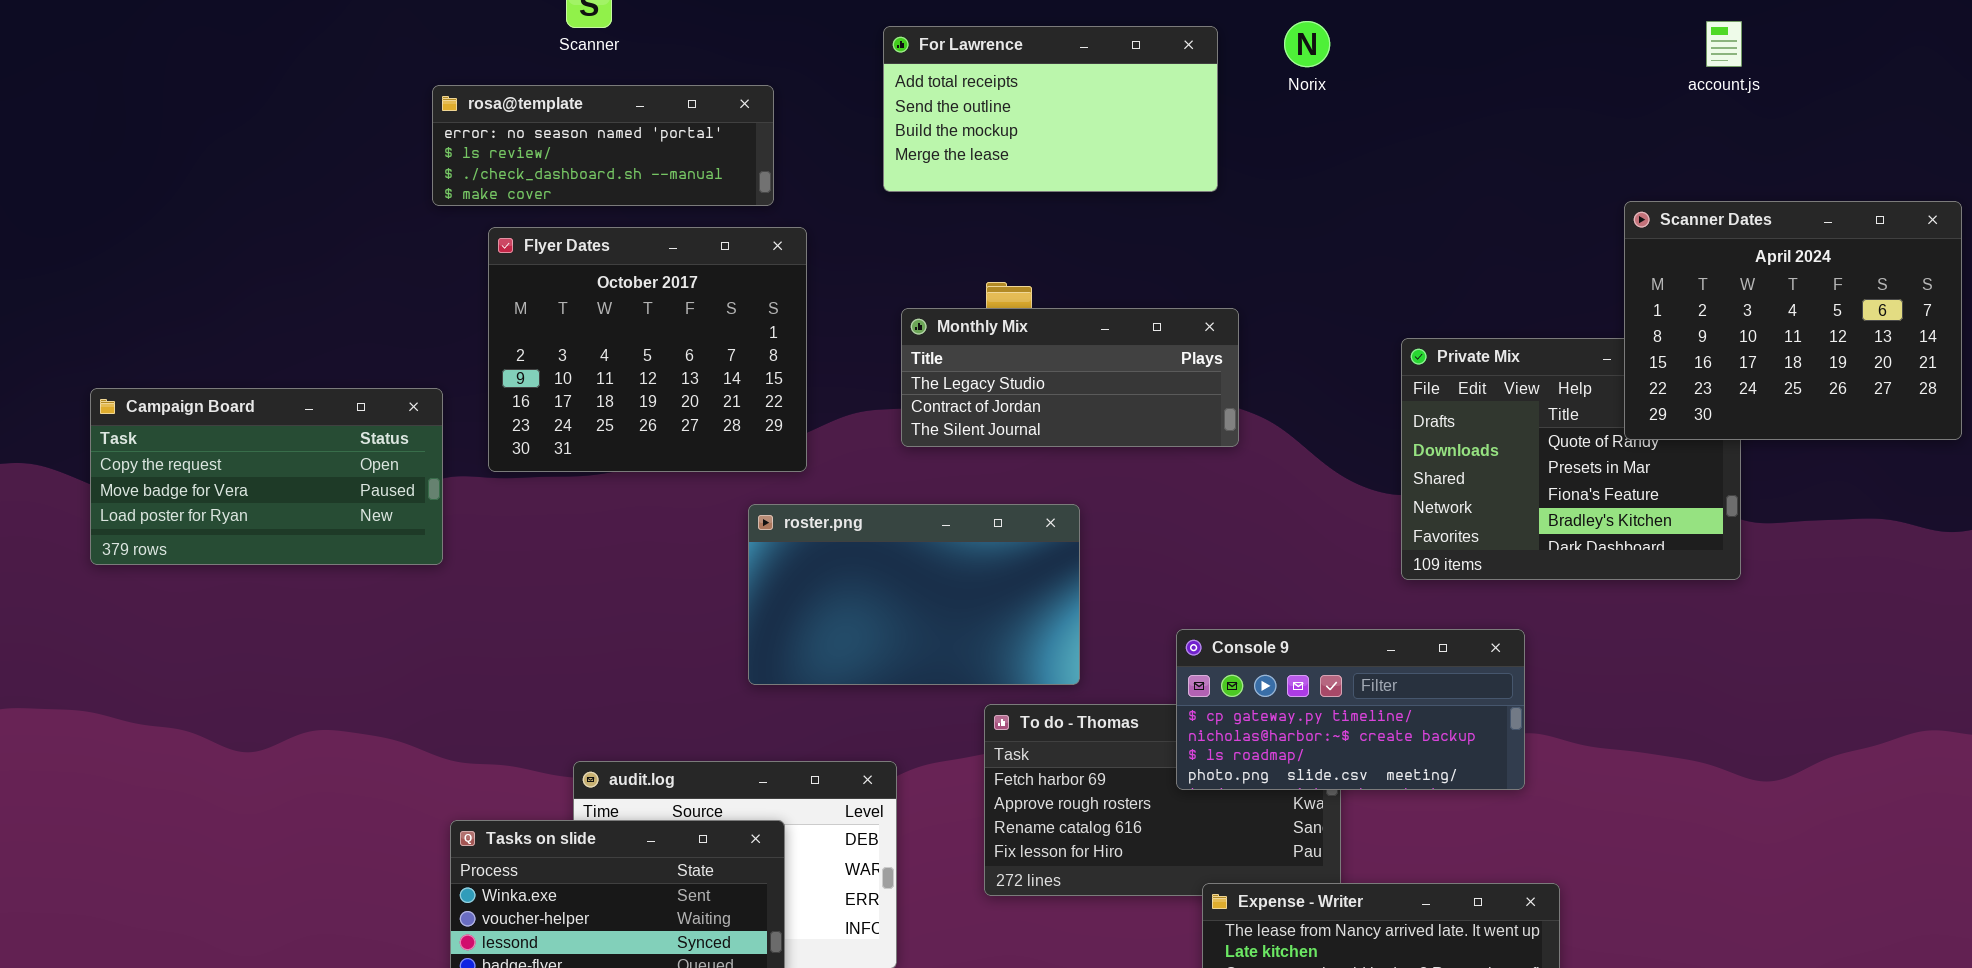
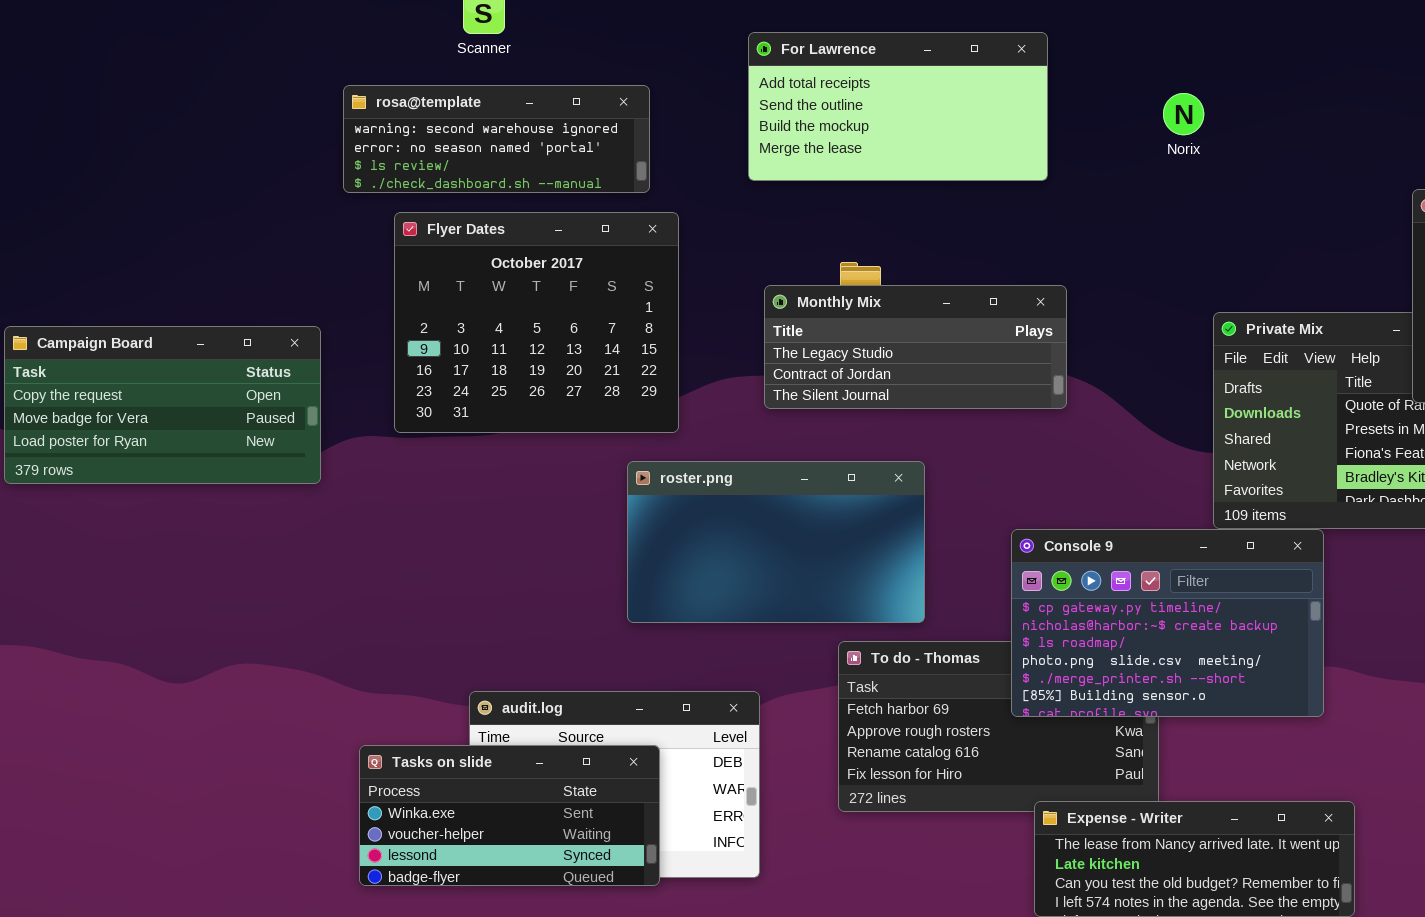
Norix: [1284,21,1330,67] -> [1163,93,1204,135], moved
rosa@template: [432,85,774,206] -> [343,85,650,193], scrolled up 1 row
Campaign Board: [90,388,443,565] -> [4,326,321,484], moved
Console 9: [1176,629,1525,790] -> [1011,529,1324,717], resized

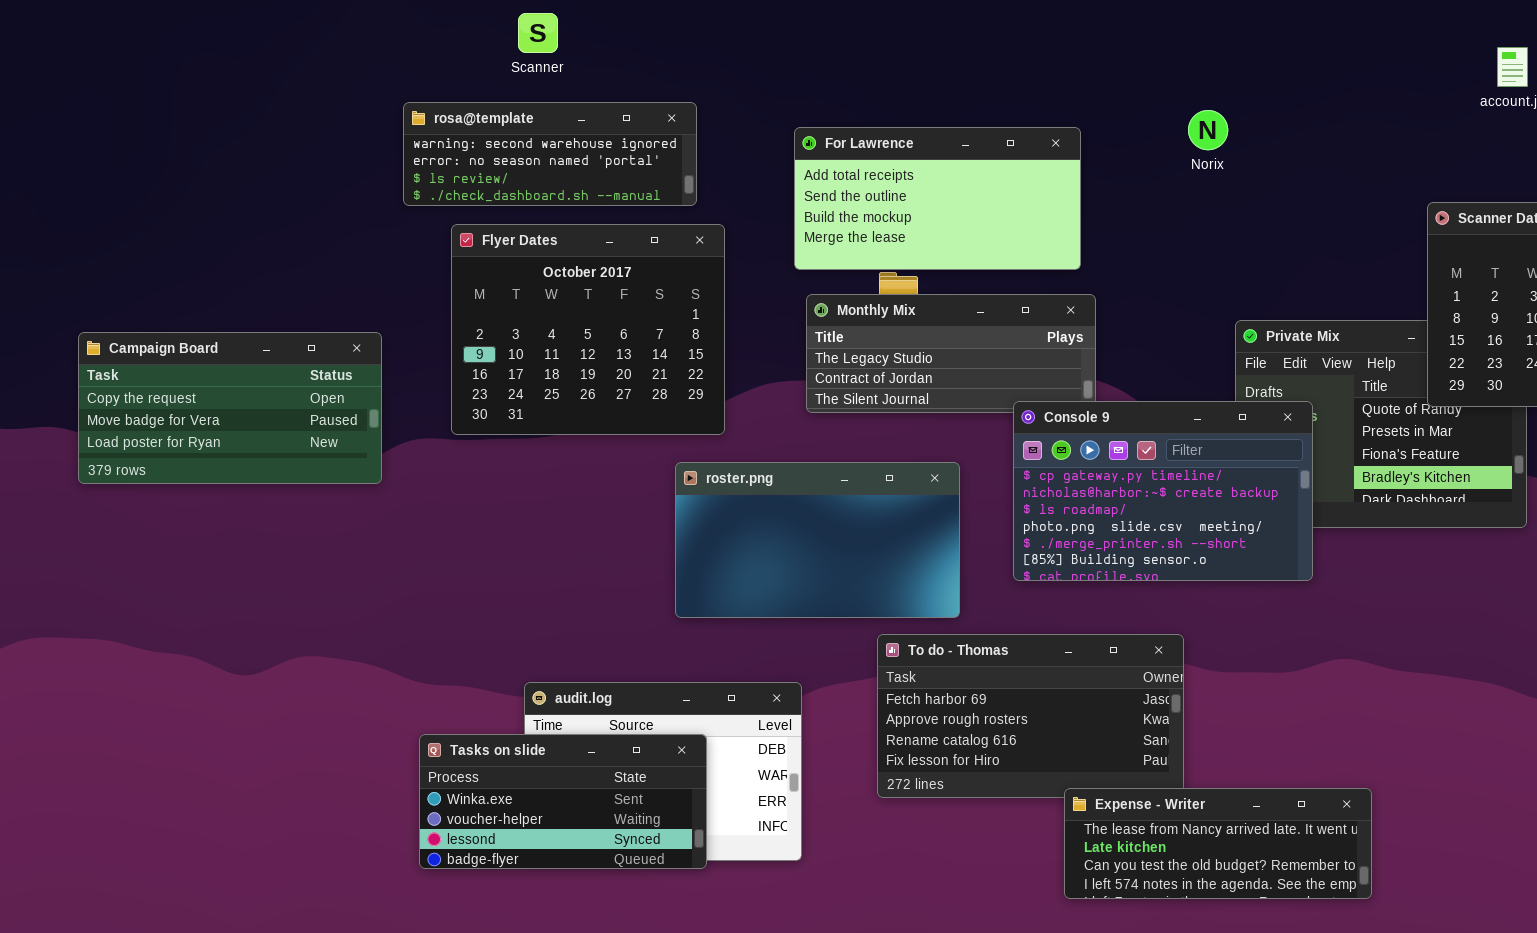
For Lawrence: [748,32,1048,181] -> [794,127,1081,270], moved
Console 9: [1011,529,1324,717] -> [1013,401,1313,581], moved

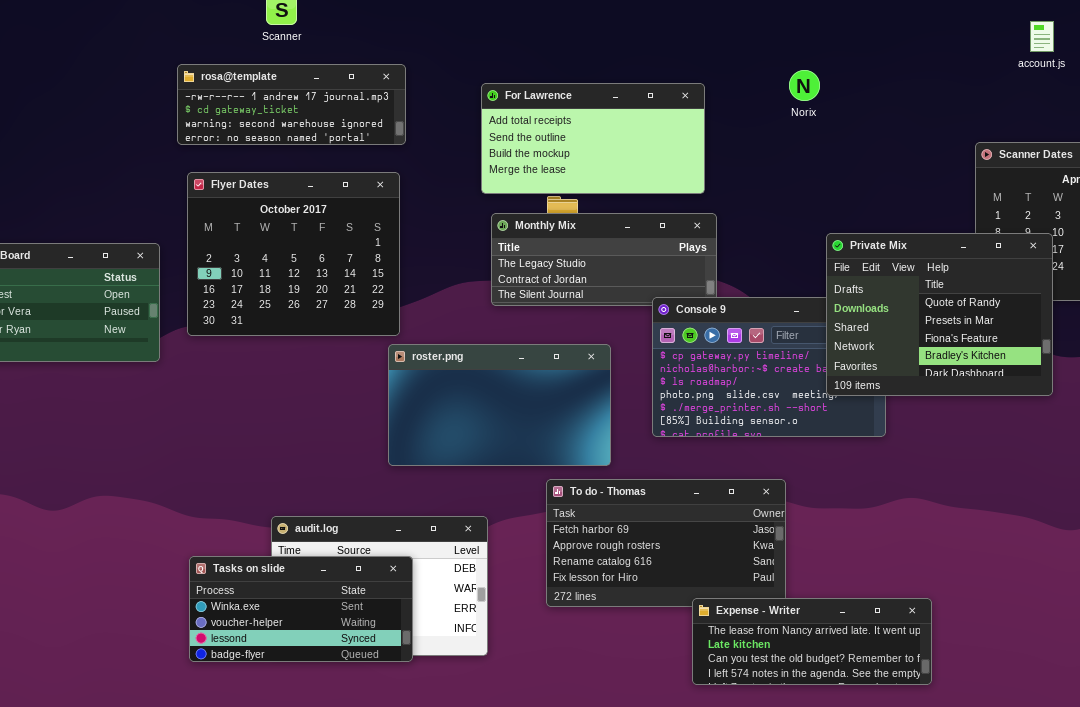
rosa@template: [403,102,697,206] -> [177,64,406,145], scrolled up 2 rows
Flyer Dates: [451,224,725,435] -> [187,172,400,336], moved
Private Mix: [1235,320,1527,528] -> [826,233,1053,396], raised

